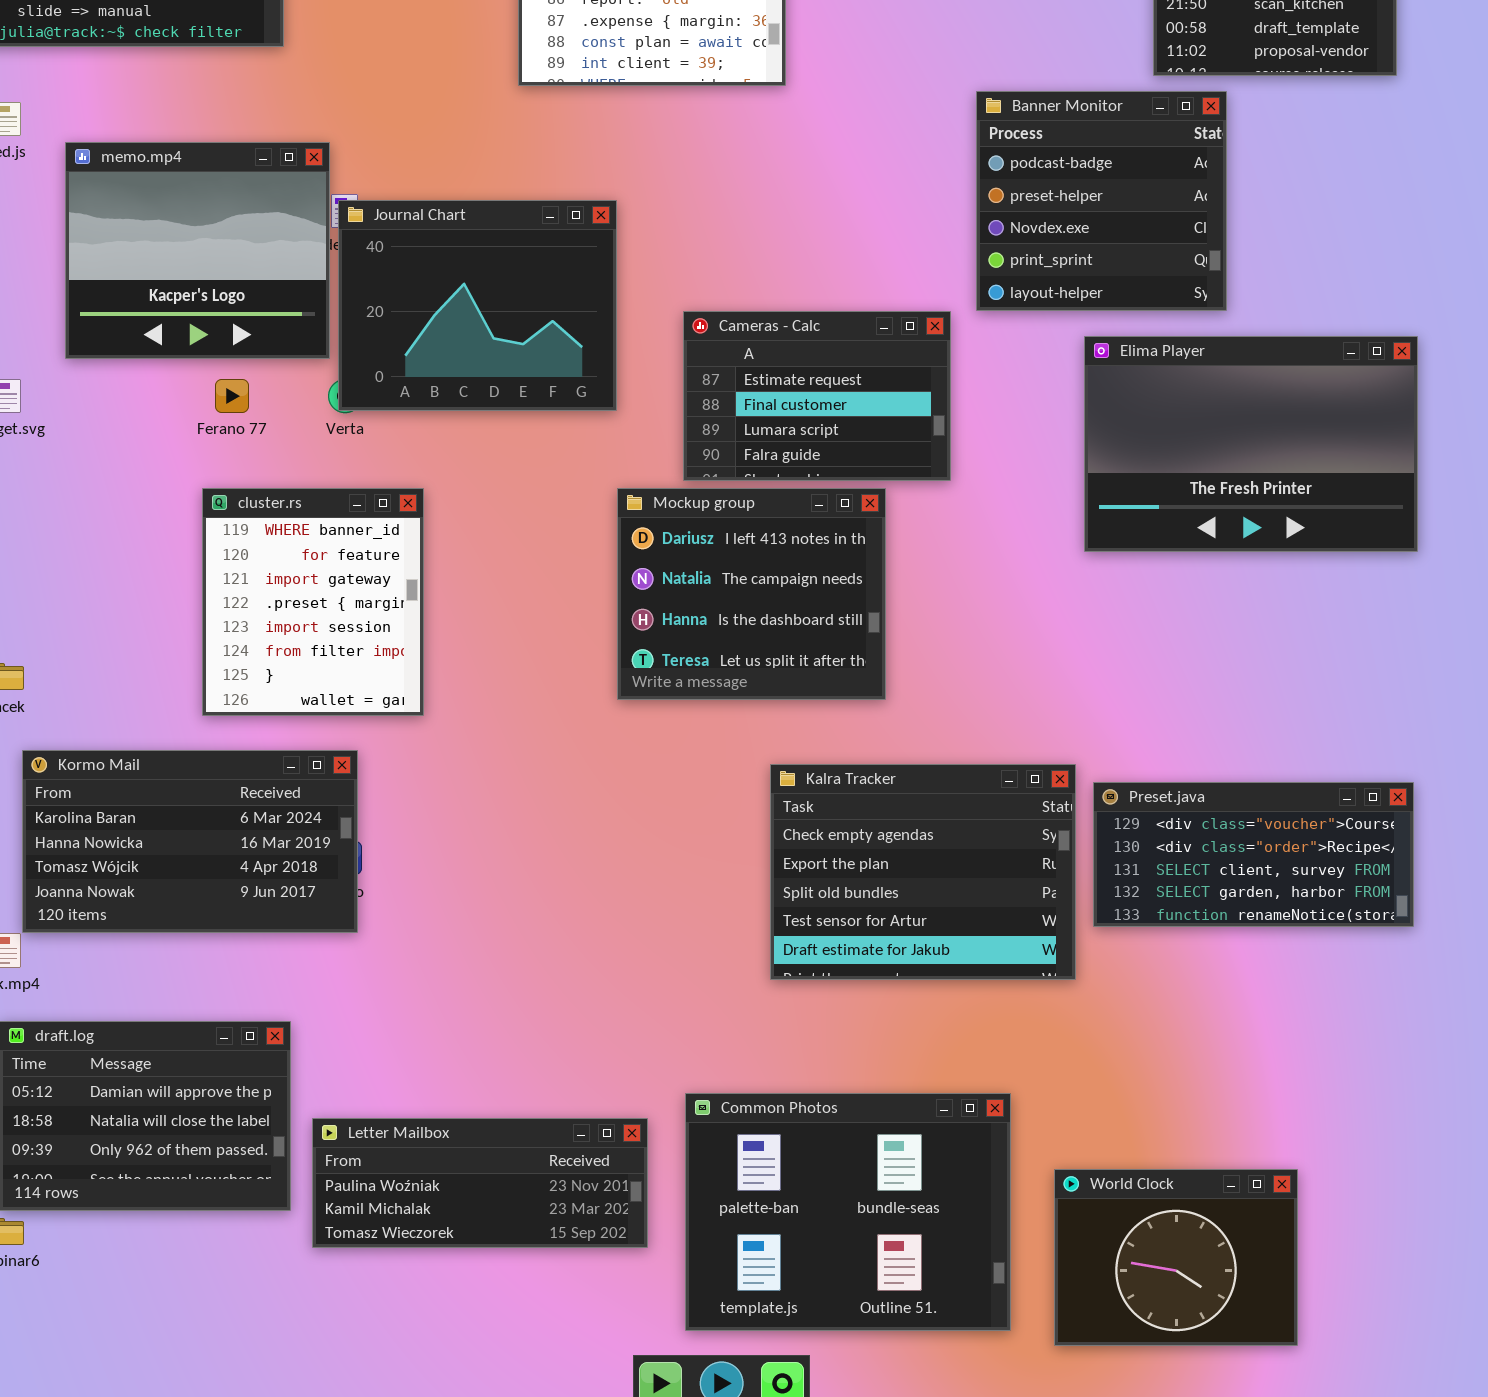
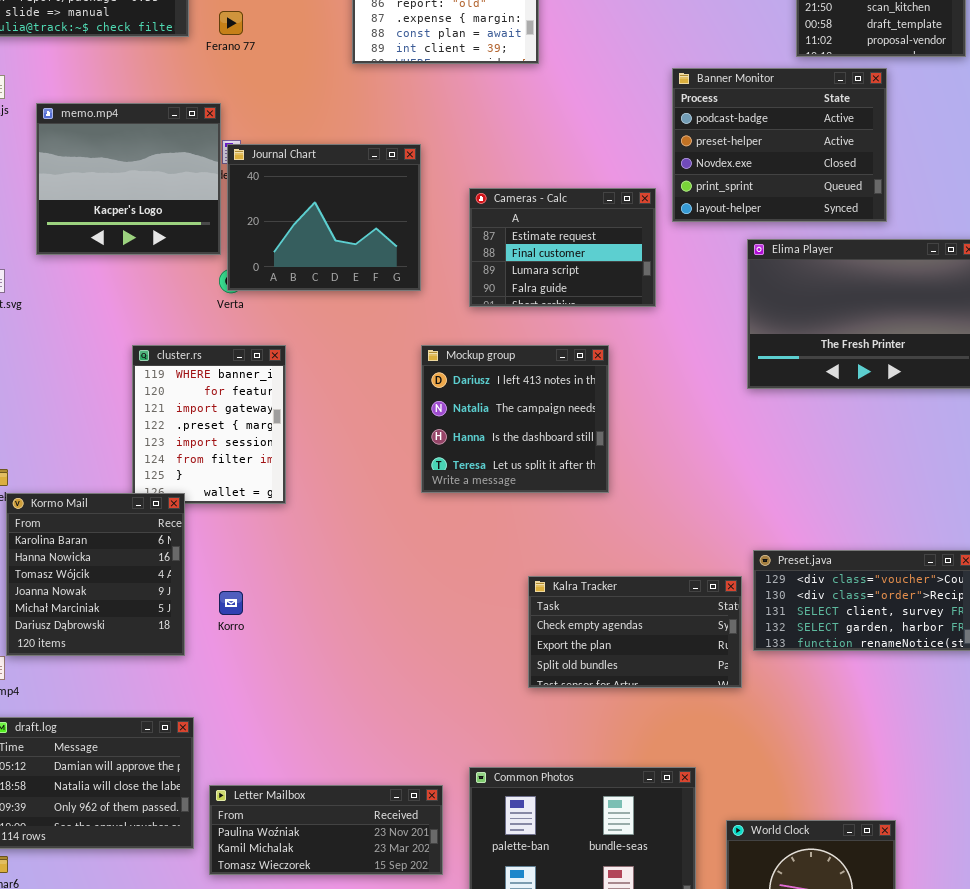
Banner Monitor: [976,91,1227,311] -> [672,68,887,222], resized
Cameras - Calc: [683,311,951,481] -> [469,188,656,307], moved
Ferano 77: [215,379,249,413] -> [219,11,243,35], moved
Kormo Mail: [22,750,358,933] -> [6,493,185,656], resized
Kalra Tracker: [770,764,1076,980] -> [528,576,742,688], resized

